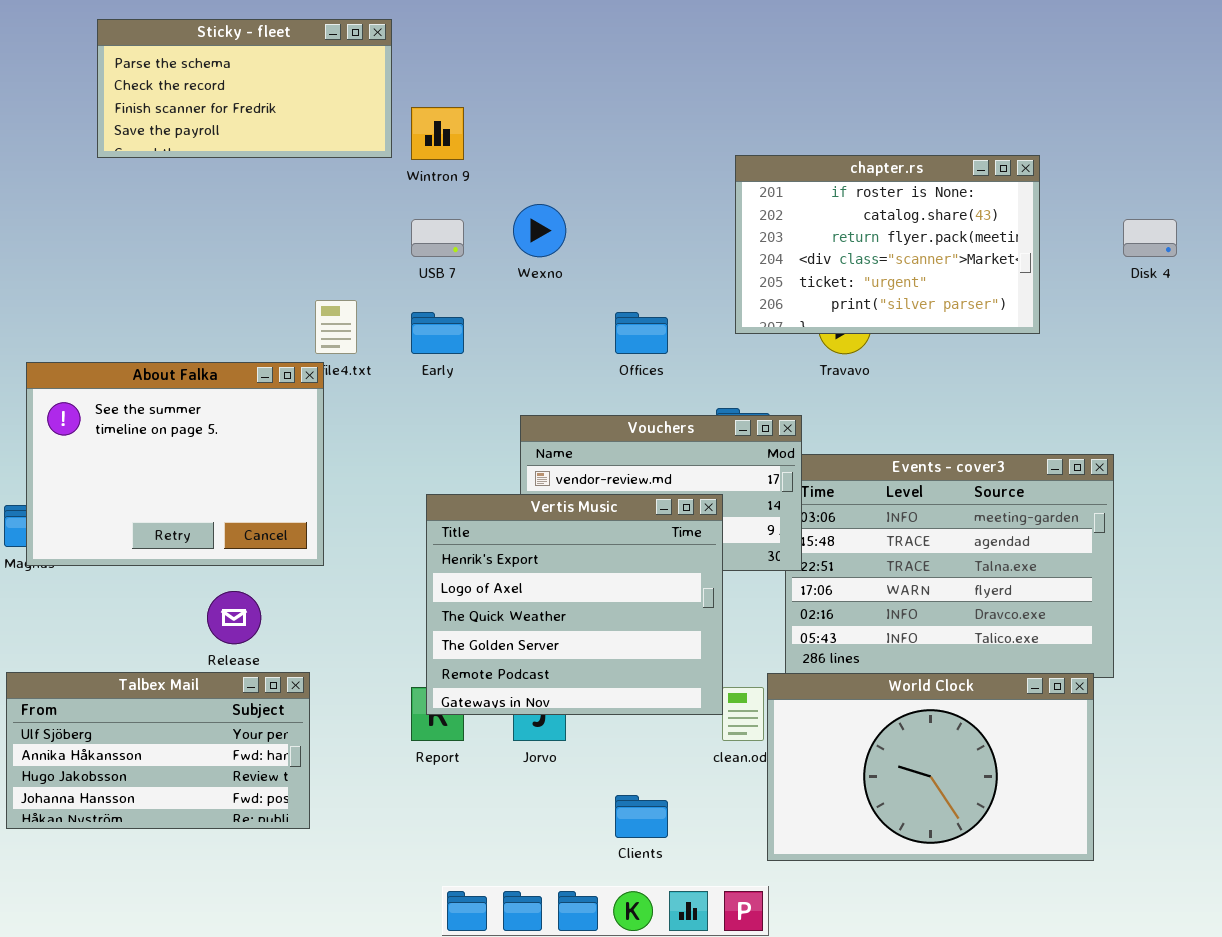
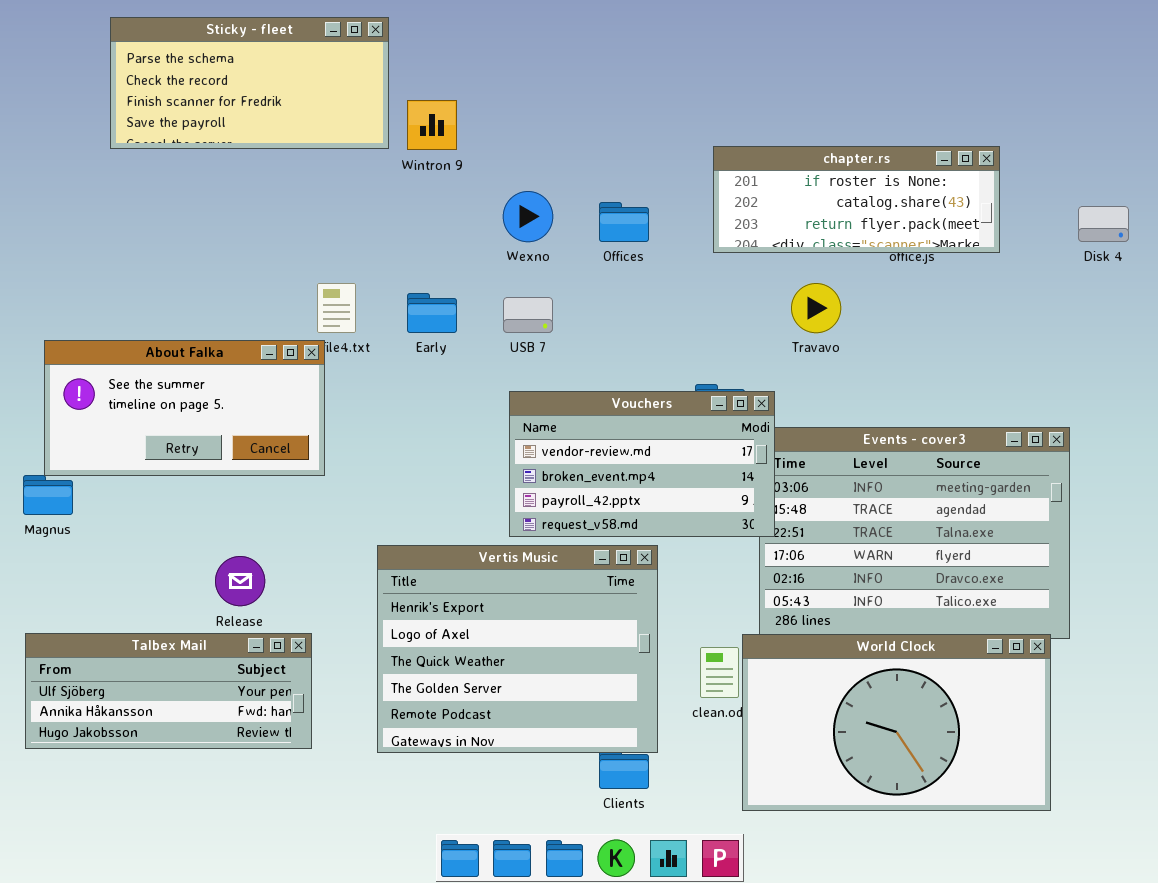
chapter.rs: [735,155,1040,334] -> [713,146,1000,253], resized
USB 7: [411,219,464,257] -> [503,297,553,333], moved
Offices: [615,312,668,354] -> [599,202,649,242], moved
About Falka: [26,362,324,566] -> [44,340,325,476], resized
Vertis Music: [426,494,723,715] -> [377,545,658,753], moved
Talbex Mail: [6,672,310,829] -> [25,633,312,749], resized

